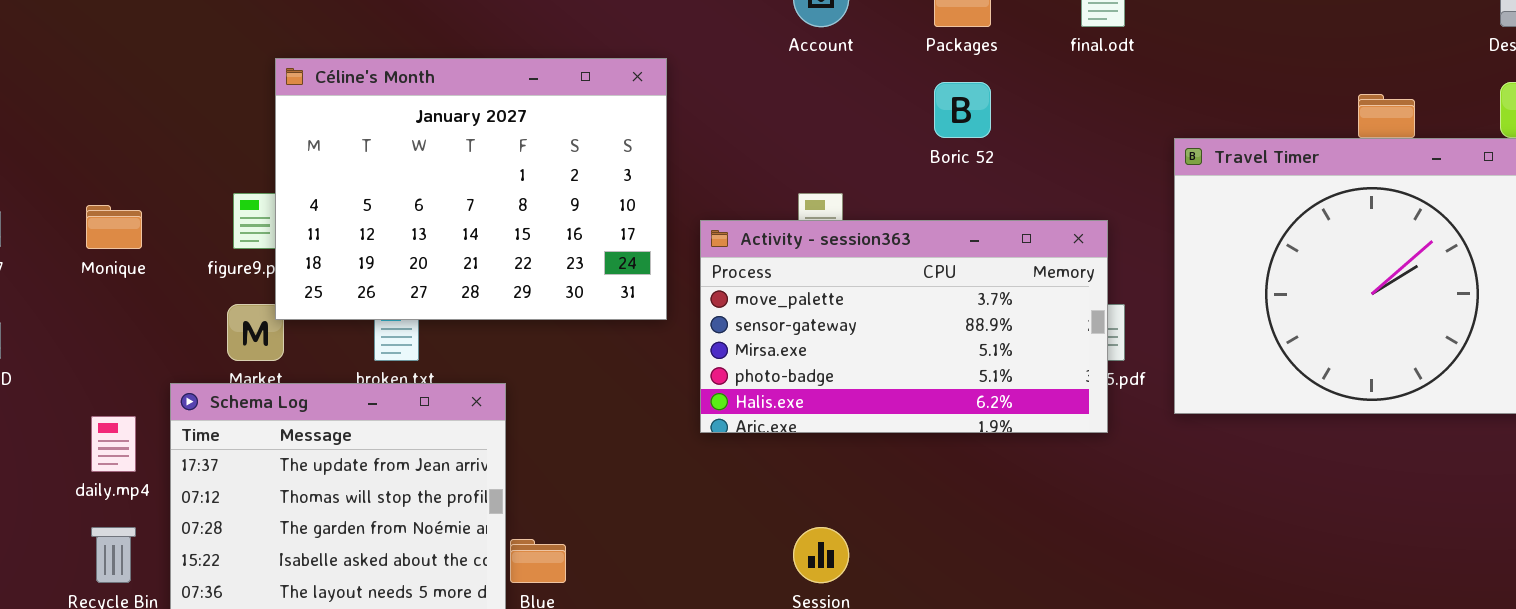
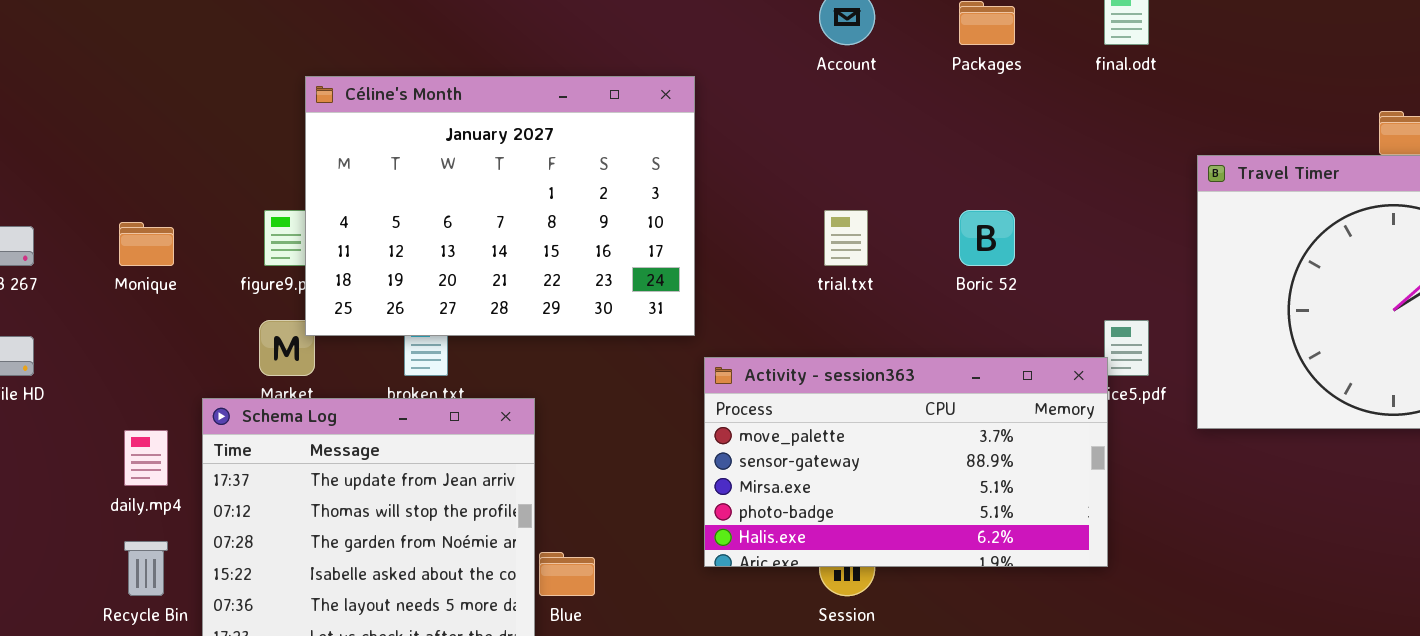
Boric 52: [934,82,991,138] -> [959,210,1015,266], moved
Activity - session363: [700,220,1108,433] -> [704,357,1108,567], moved

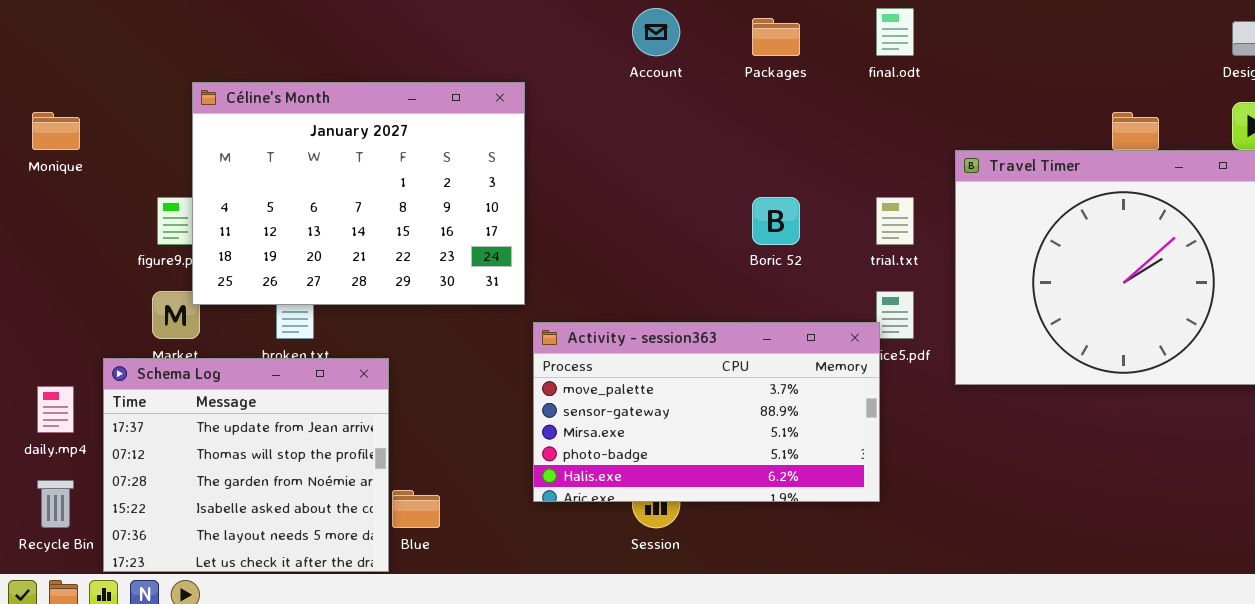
trial.txt: [824,210,868,266] -> [876,197,914,245], moved
Monique: [119,222,174,266] -> [32,112,80,150], moved

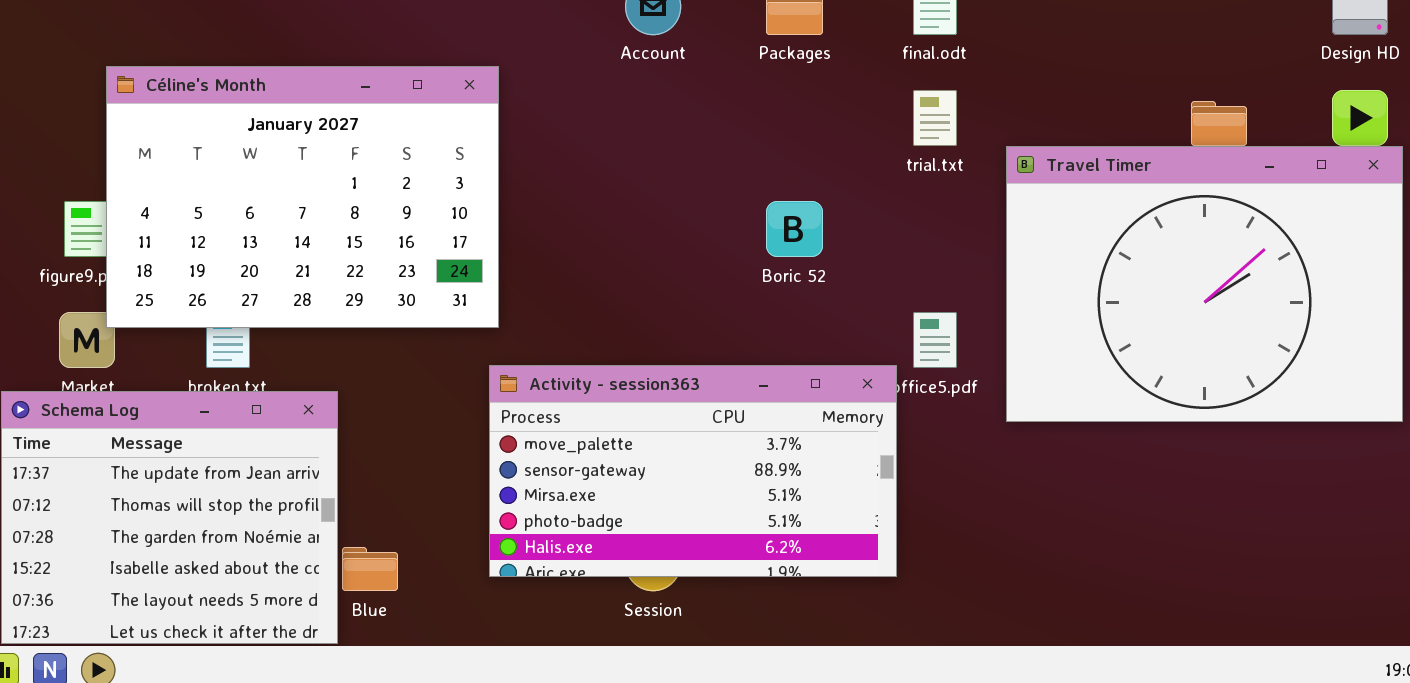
trial.txt: [876,197,914,245] -> [913,90,957,146], moved
Activity - session363: [533,322,880,502] -> [489,365,897,577], moved

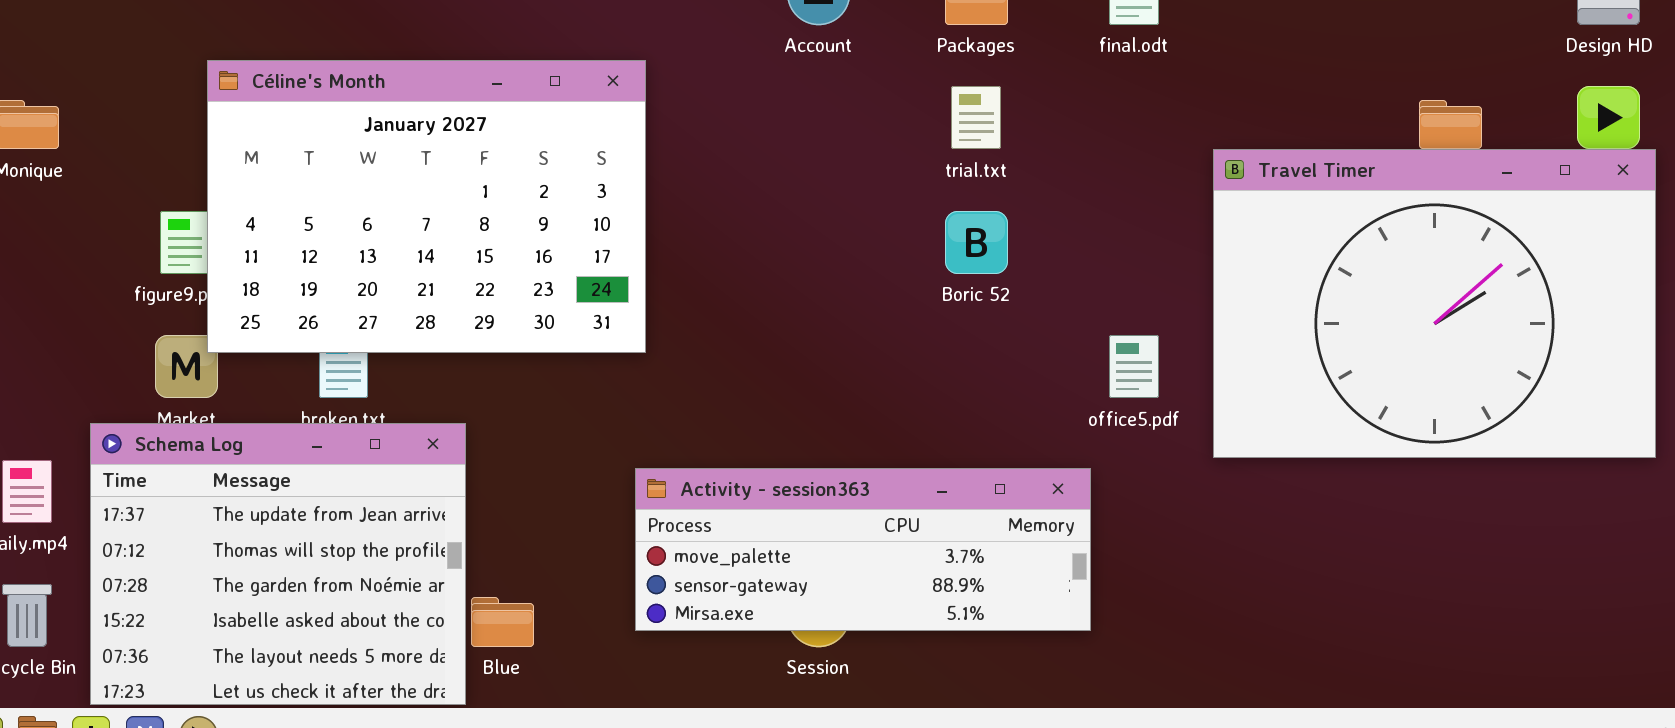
trial.txt: [913,90,957,146] -> [951,86,1001,149], moved
Activity - session363: [489,365,897,577] -> [635,468,1091,631], resized

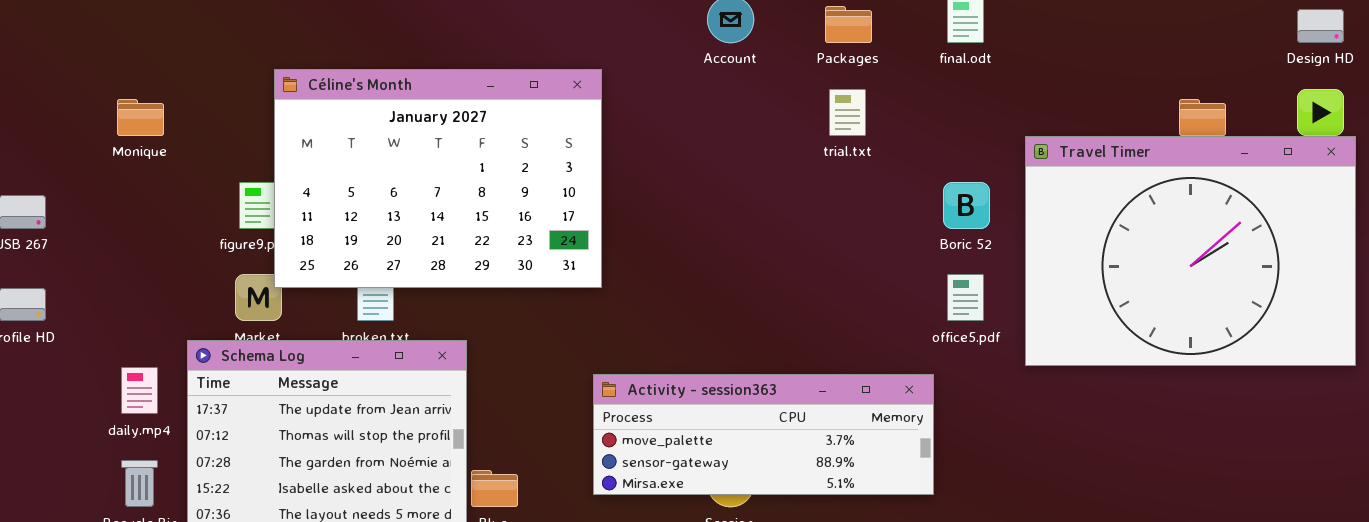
Boric 52: [945,211,1008,274] -> [943,182,990,229], moved

